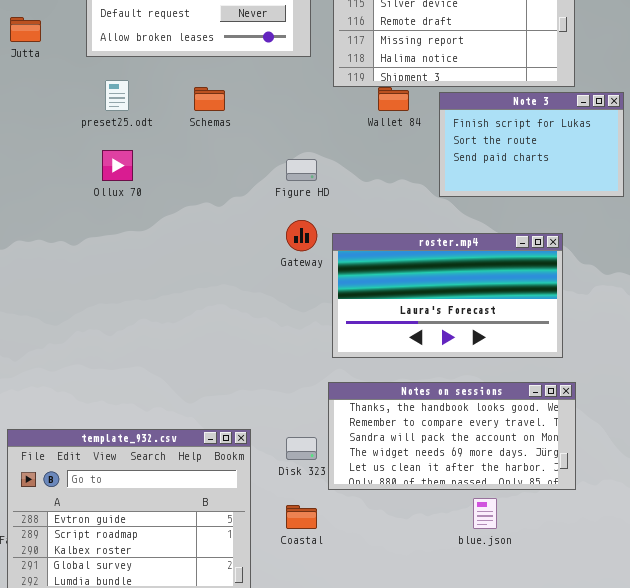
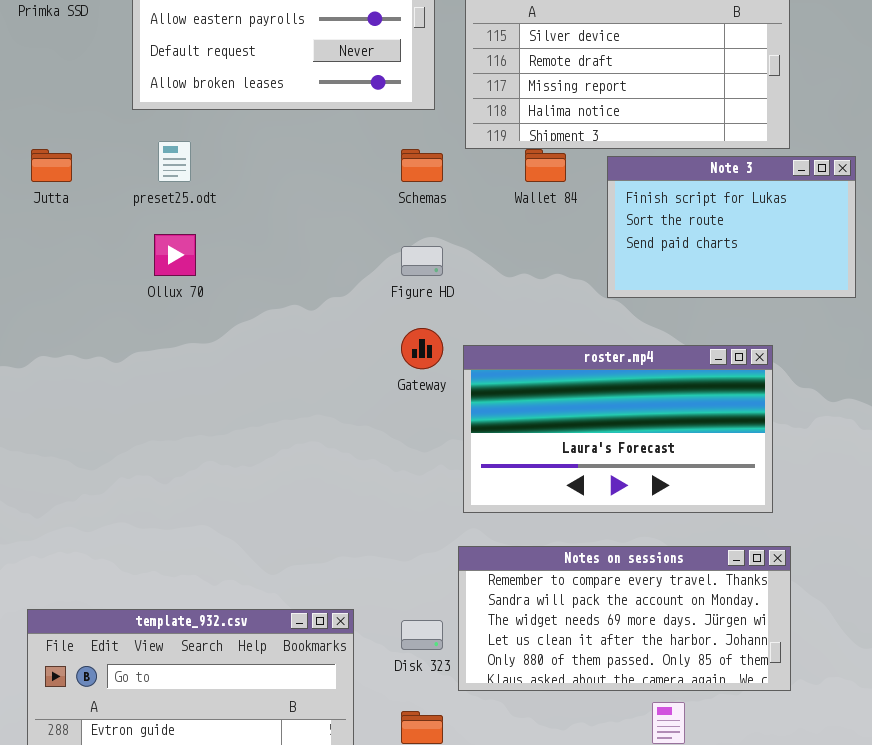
Jutta: [10,17,41,42] -> [31,149,72,182], moved
Schemas: [194,87,225,111] -> [401,149,443,182], moved
Notes on sessions: [328,382,576,490] -> [458,546,791,691], scrolled down 1 row

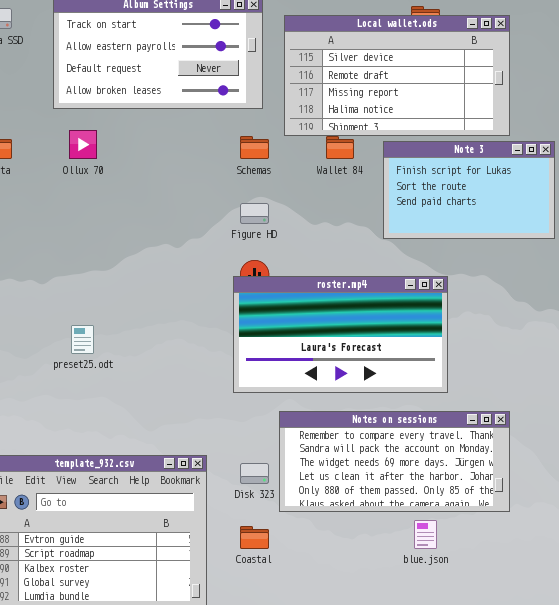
preset25.odt: [158,141,191,182] -> [71,325,94,354], moved
Ollux 70: [154,234,196,276] -> [69,130,97,159], moved
roster.mp4: [463,345,773,513] -> [233,276,448,393], moved

